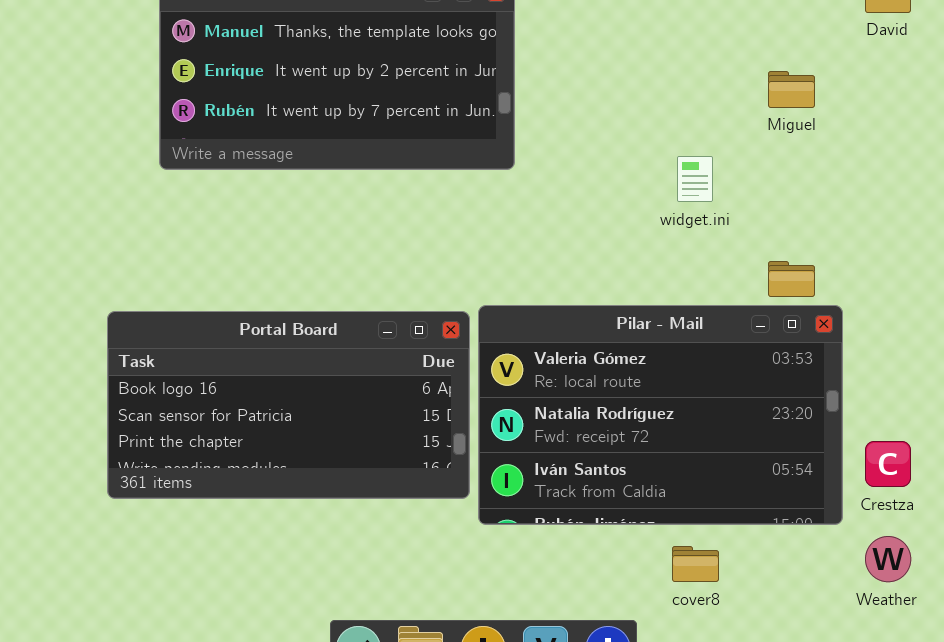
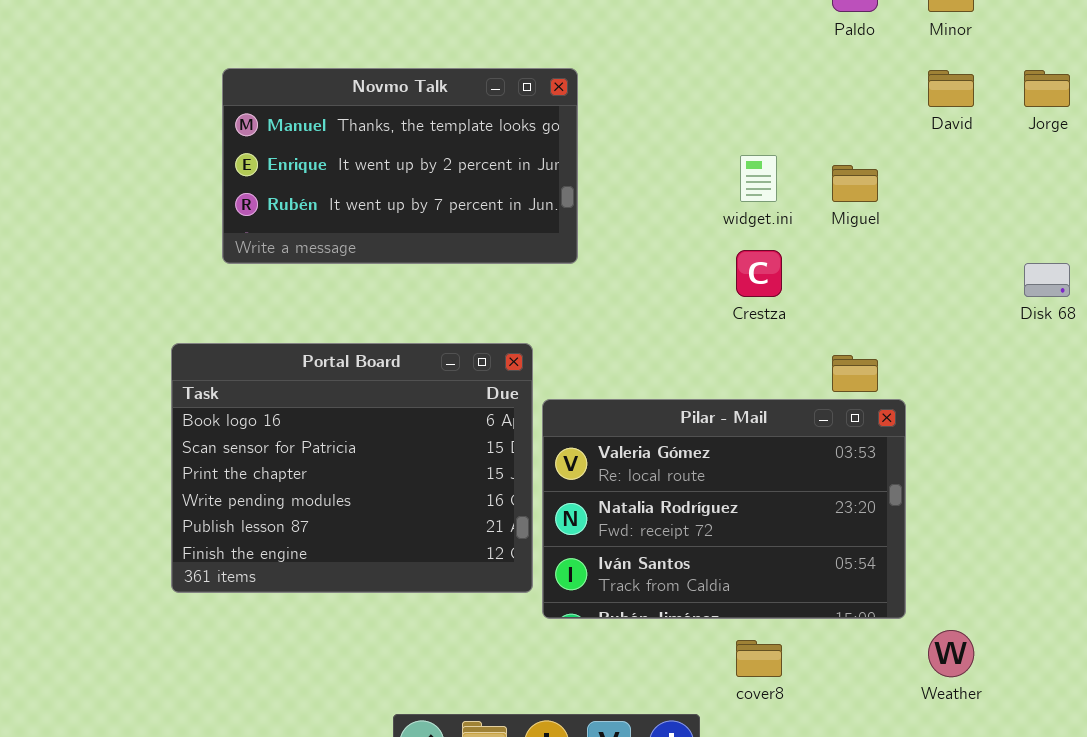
widget.ini: [677,156,713,202] -> [740,155,777,202], moved
Portal Board: [107,311,470,499] -> [171,343,533,593], resized
Crestza: [865,441,911,487] -> [736,250,782,297], moved

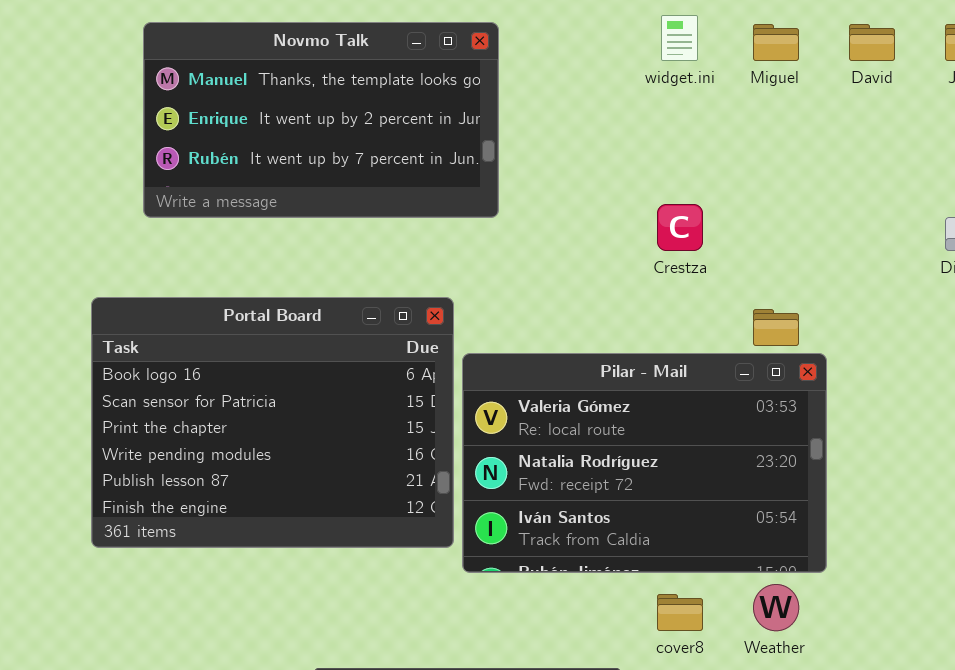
widget.ini: [740,155,777,202] -> [661,15,698,61], moved
Miguel: [832,165,878,202] -> [753,24,799,61], moved
Weather: [928,630,974,677] -> [753,584,799,631], moved

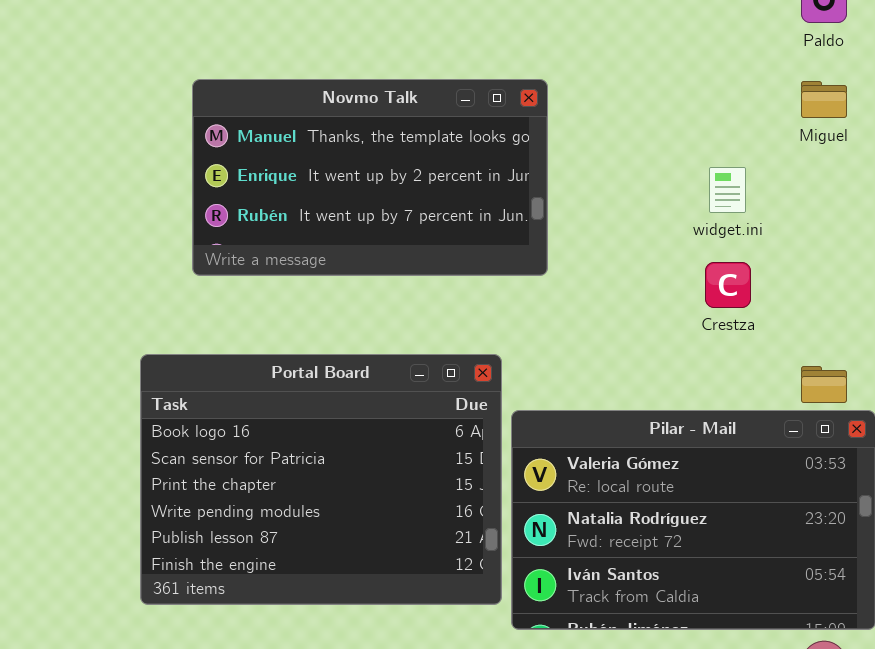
widget.ini: [661,15,698,61] -> [709,167,746,213], moved

